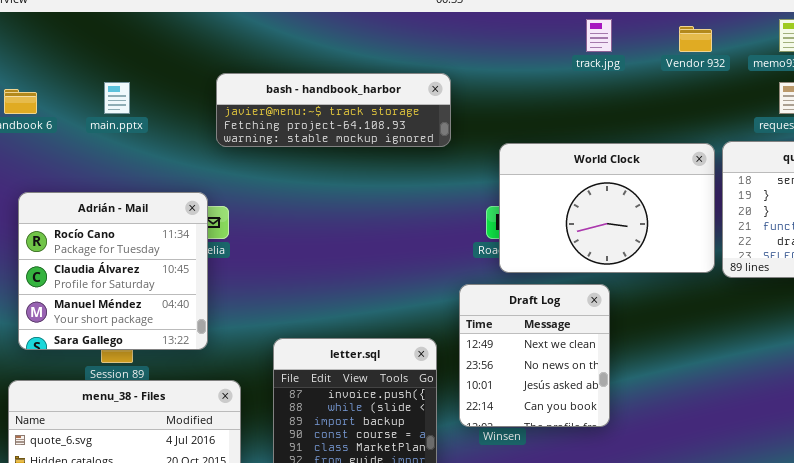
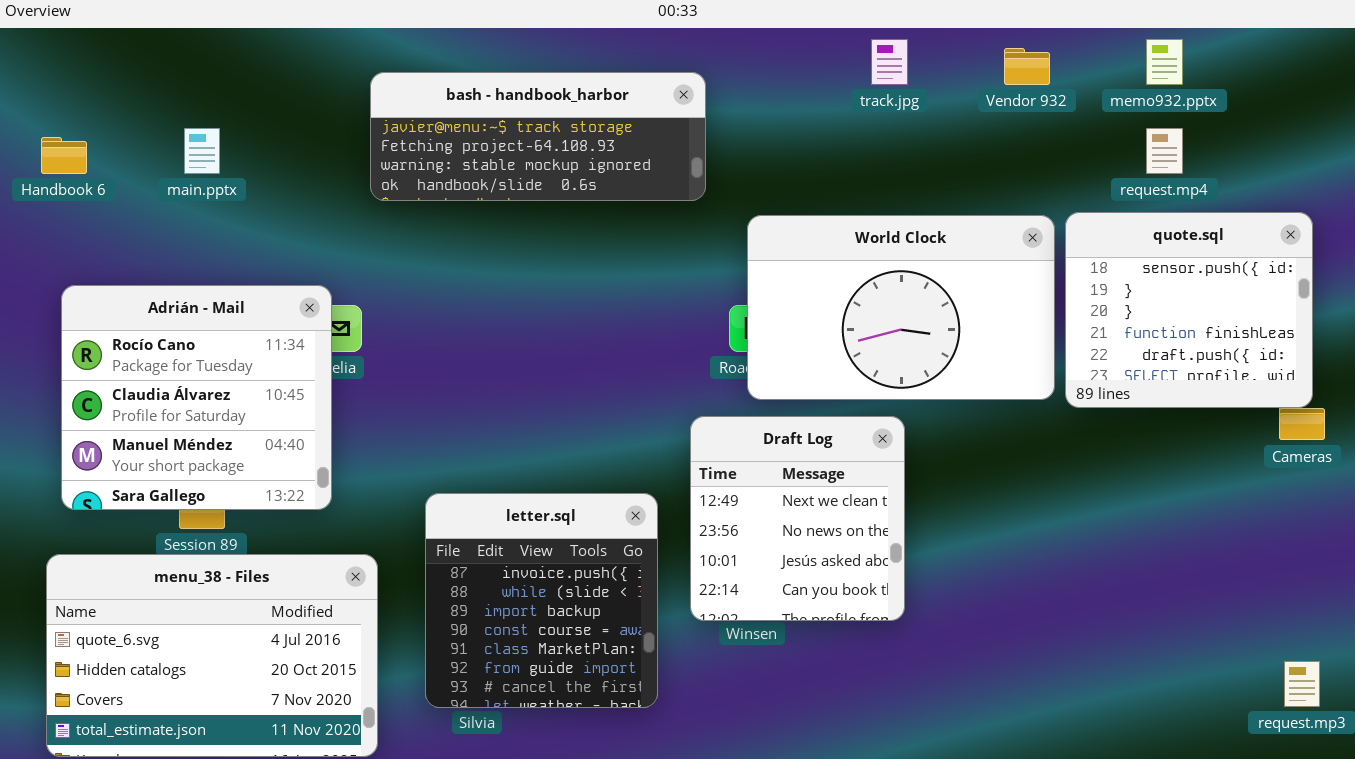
bash - handbook_harbor: [216,73,451,147] -> [370,72,706,201], moved, resized

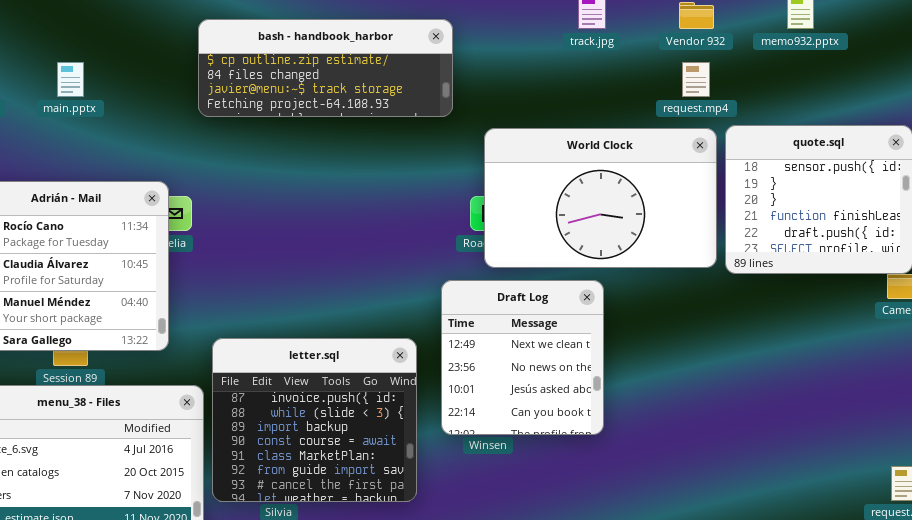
bash - handbook_harbor: [370,72,706,201] -> [198,19,453,117], scrolled up 2 rows
request.mp4: [1146,128,1183,174] -> [682,62,710,97], moved
letter.sql: [425,493,658,708] -> [212,338,417,502], resized

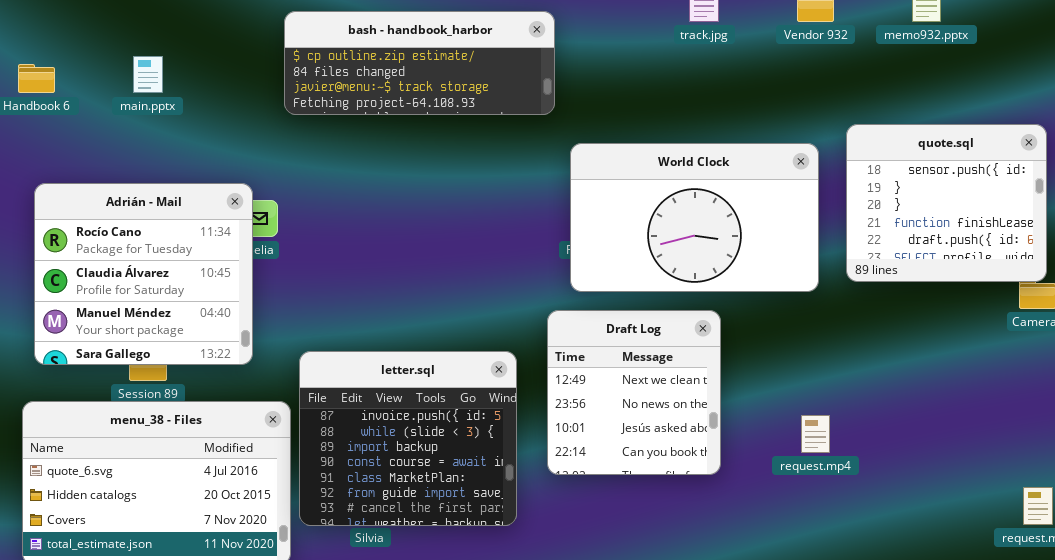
request.mp4: [682,62,710,97] -> [801,415,830,453], moved
World Clock: [484,128,717,268] -> [570,143,819,292], moved
Draft Log: [441,280,604,435] -> [547,310,721,475], moved

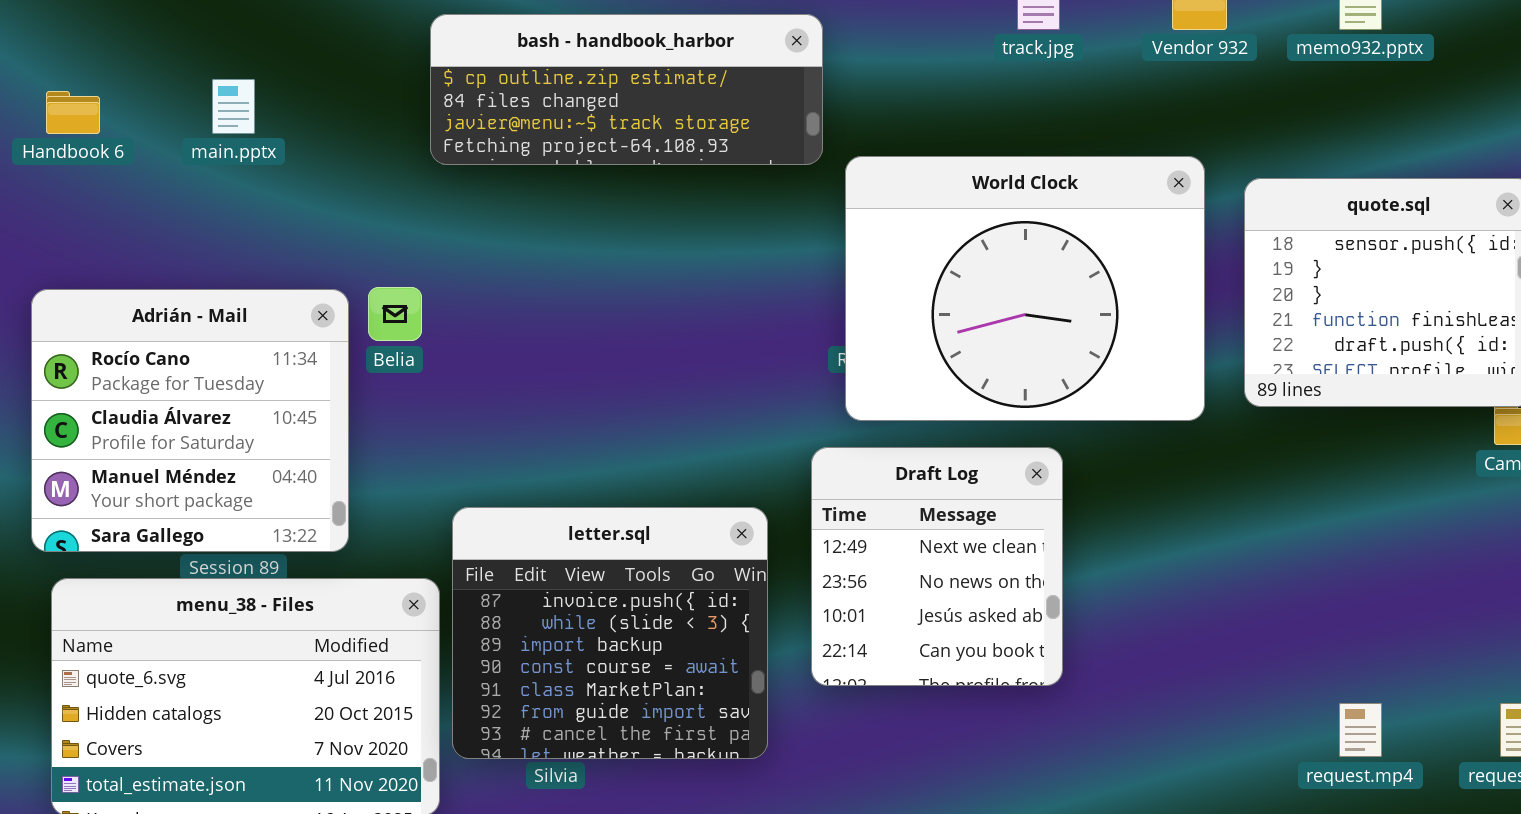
World Clock: [570,143,819,292] -> [845,156,1205,421], resized
Adrián - Mail: [34,183,253,365] -> [31,289,349,552], moved
request.mp4: [801,415,830,453] -> [1339,703,1382,757], moved

